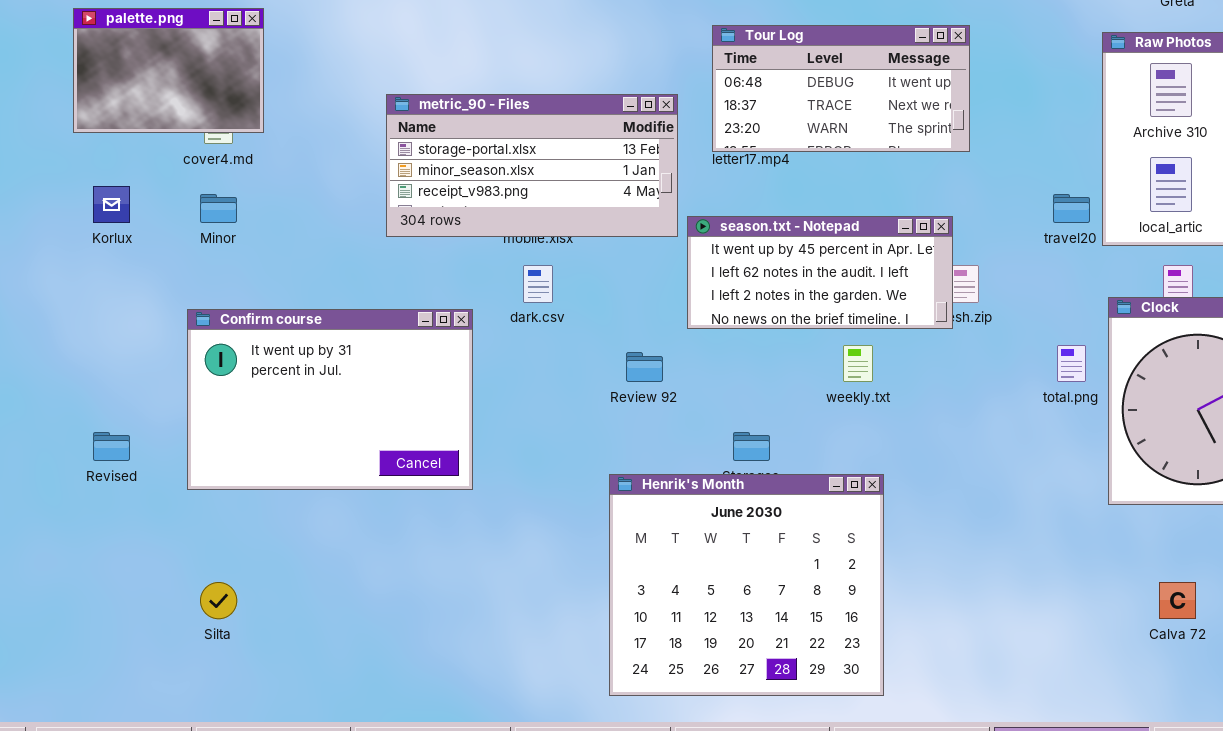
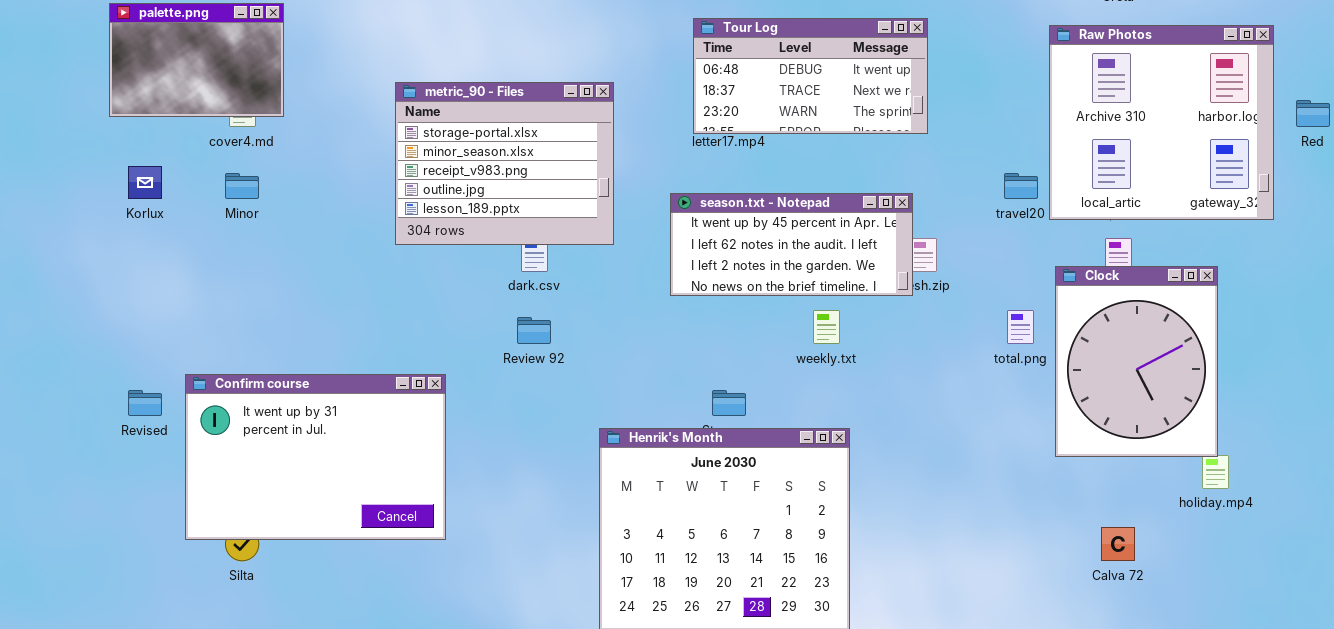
metric_90 - Files: [386,94,678,237] -> [395,82,614,245], resized
Confirm course: [187,309,473,490] -> [185,374,446,540], moved
Review 92: [626,352,663,382] -> [517,317,551,344], moved

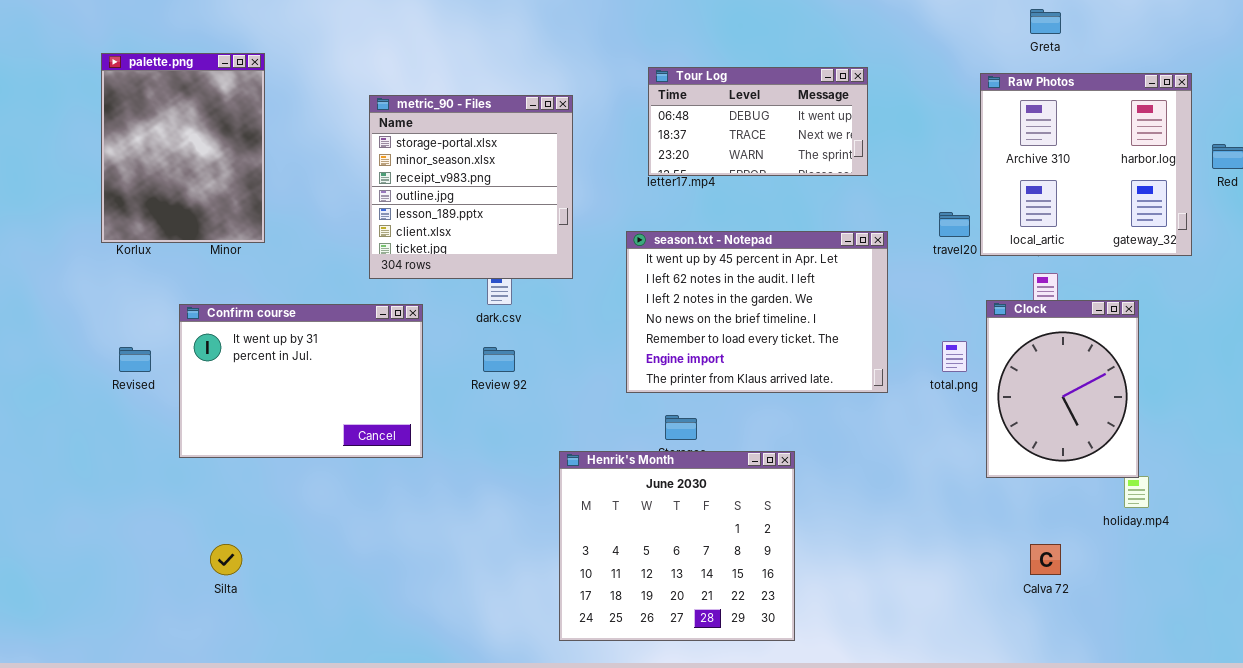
palette.png: [109,3,284,117] -> [101,53,265,243], resized
metric_90 - Files: [395,82,614,245] -> [369,95,573,279], resized
season.txt - Notepad: [670,193,913,296] -> [626,231,888,393], resized
Confirm course: [185,374,446,540] -> [179,304,423,458], moved
Revised: [128,390,162,416] -> [119,347,151,372], moved

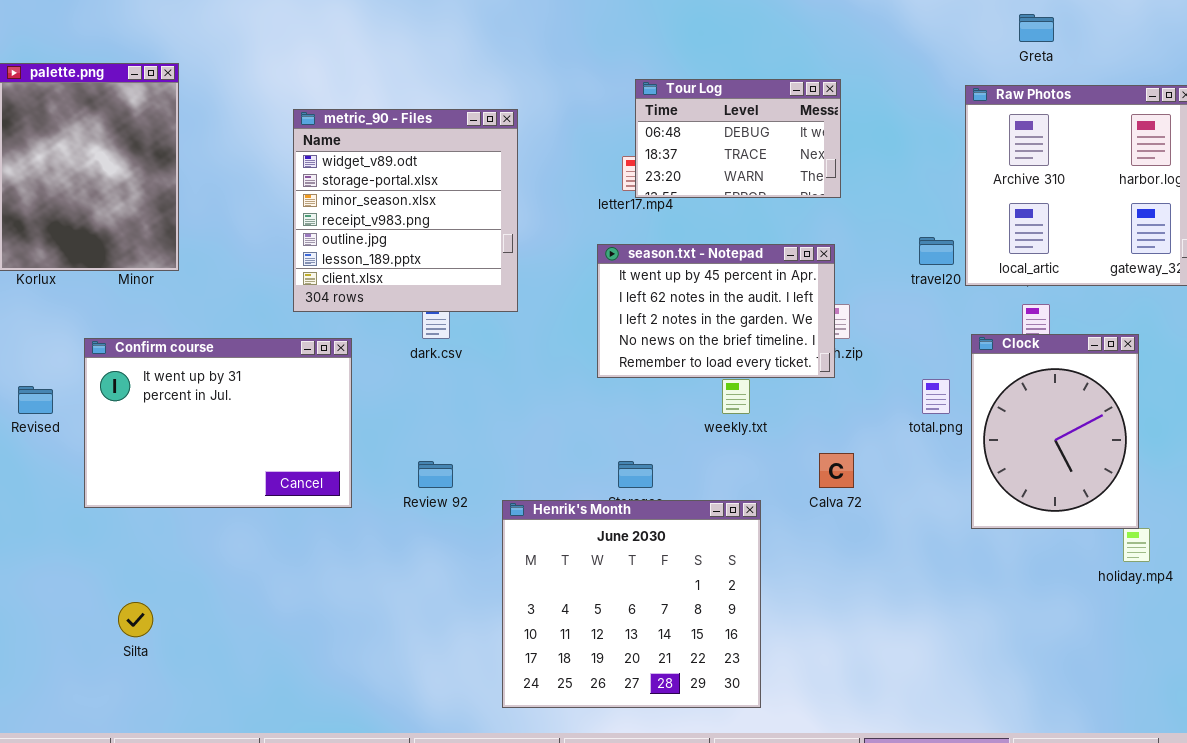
Tour Log: [648,67,868,176] -> [635,79,841,198], resized
metric_90 - Files: [369,95,573,279] -> [293,109,518,312], scrolled up 1 row
season.txt - Notepad: [626,231,888,393] -> [597,244,835,378], moved, resized
Review 92: [483,347,515,372] -> [418,461,453,488], moved
Calva 72: [1030,544,1061,575] -> [819,453,854,488], moved

